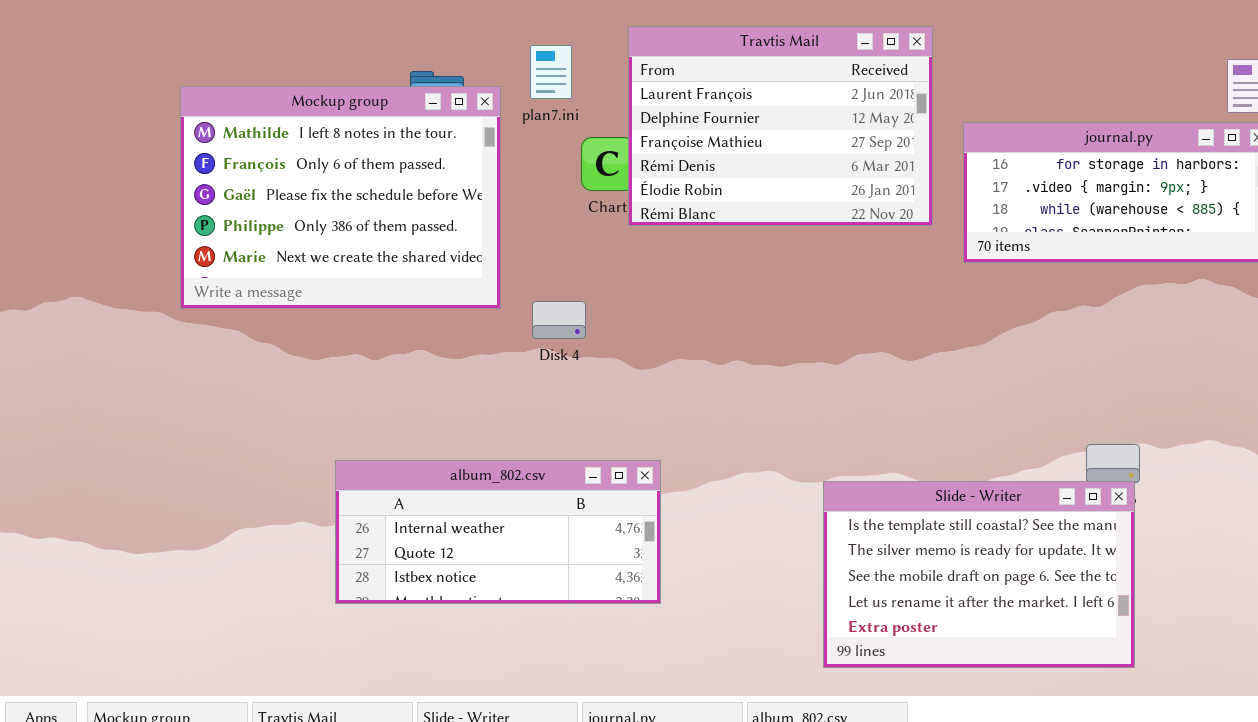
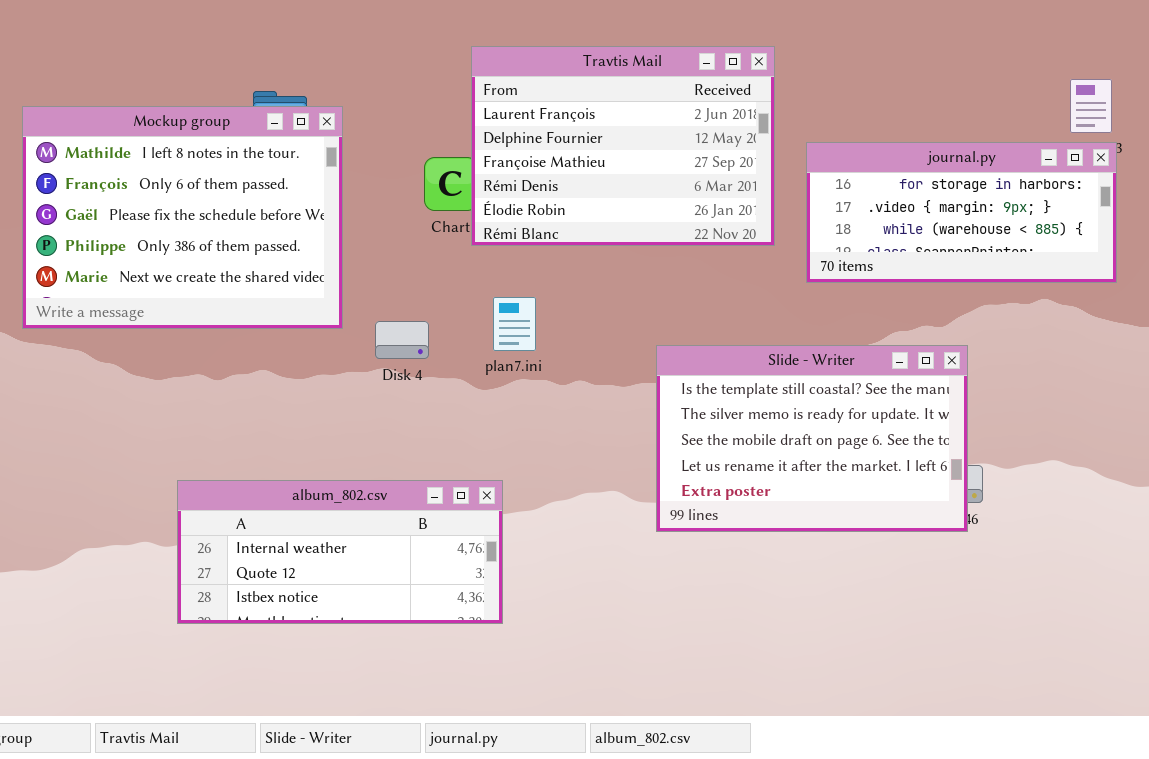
plan7.ini: [530,45,572,99] -> [493,297,536,351], moved
Slide - Writer: [823,481,1135,668] -> [656,345,968,532], moved

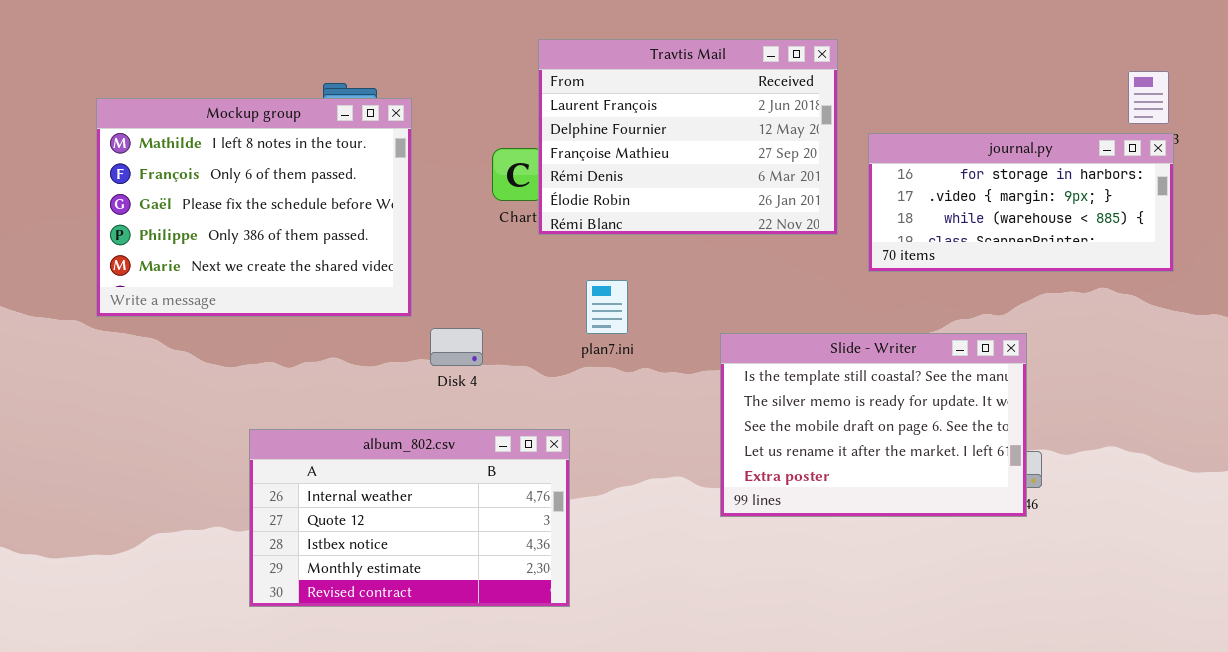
plan7.ini: [493,297,536,351] -> [586,280,628,334], moved
Disk 4: [375,321,429,359] -> [430,328,483,366], moved
album_802.csv: [177,480,503,624] -> [249,429,570,607], resized

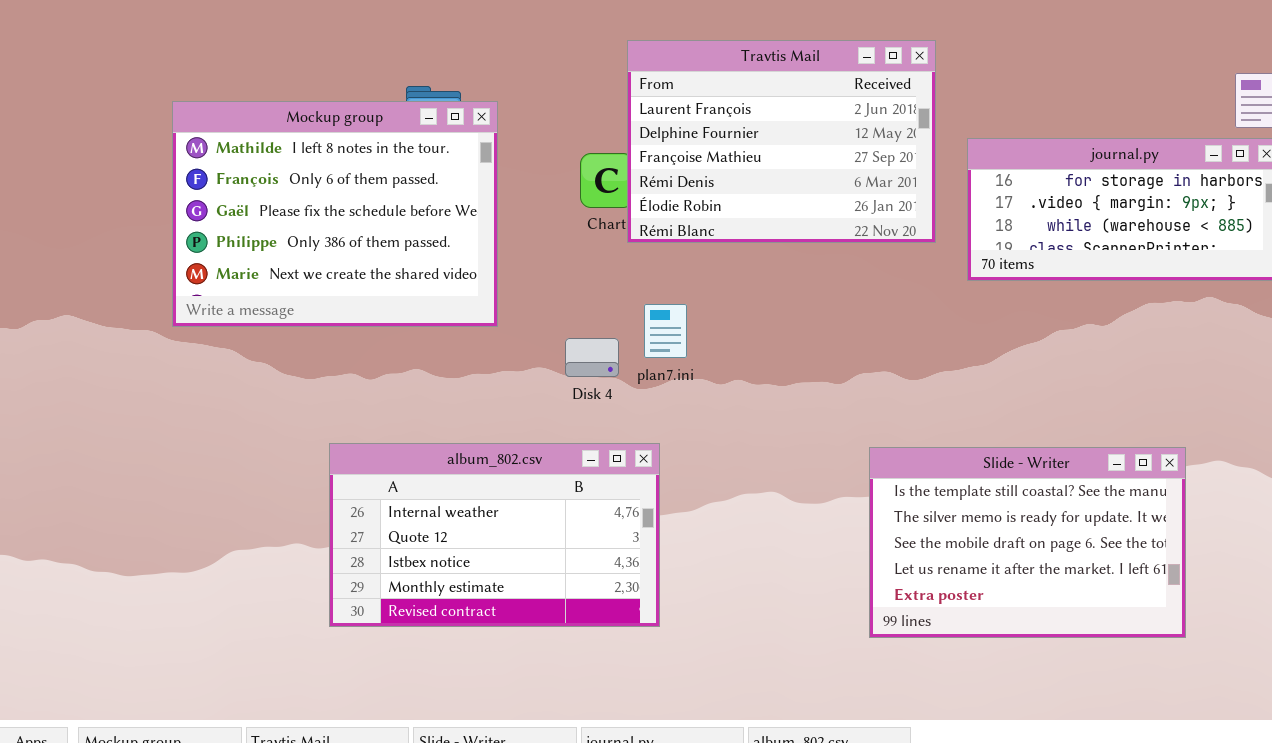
plan7.ini: [586,280,628,334] -> [644,304,687,358], moved
Disk 4: [430,328,483,366] -> [565,338,619,377], moved
Slide - Writer: [720,333,1027,517] -> [869,447,1186,638], moved

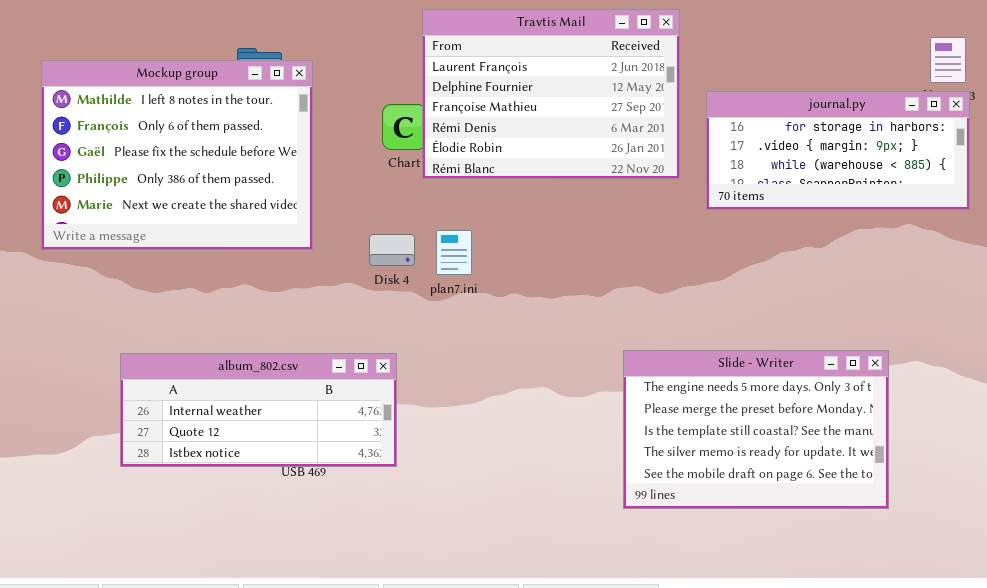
Disk 4: [565,338,619,377] -> [369,234,415,266], moved
album_802.csv: [329,443,660,627] -> [120,353,397,467], moved, resized
Slide - Writer: [869,447,1186,638] -> [623,350,889,509], scrolled up 2 rows

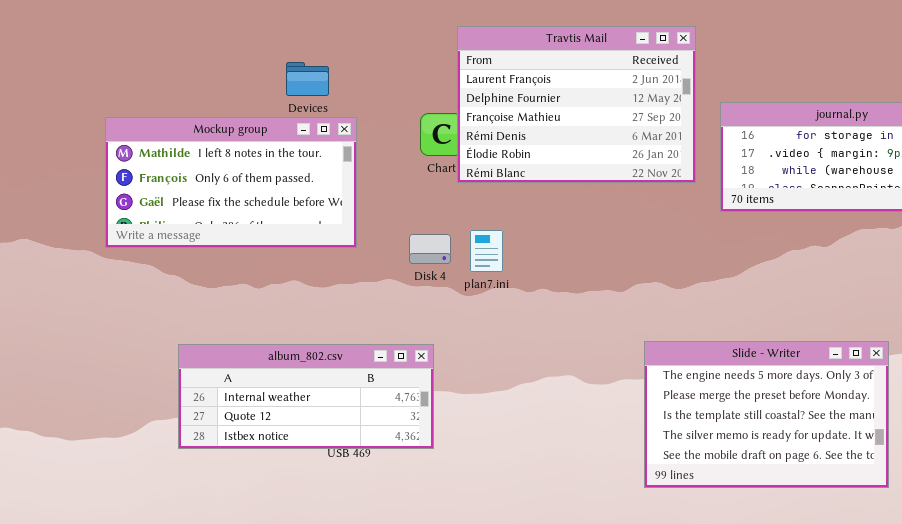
Mockup group: [41,60,313,250] -> [105,117,357,248], resized

